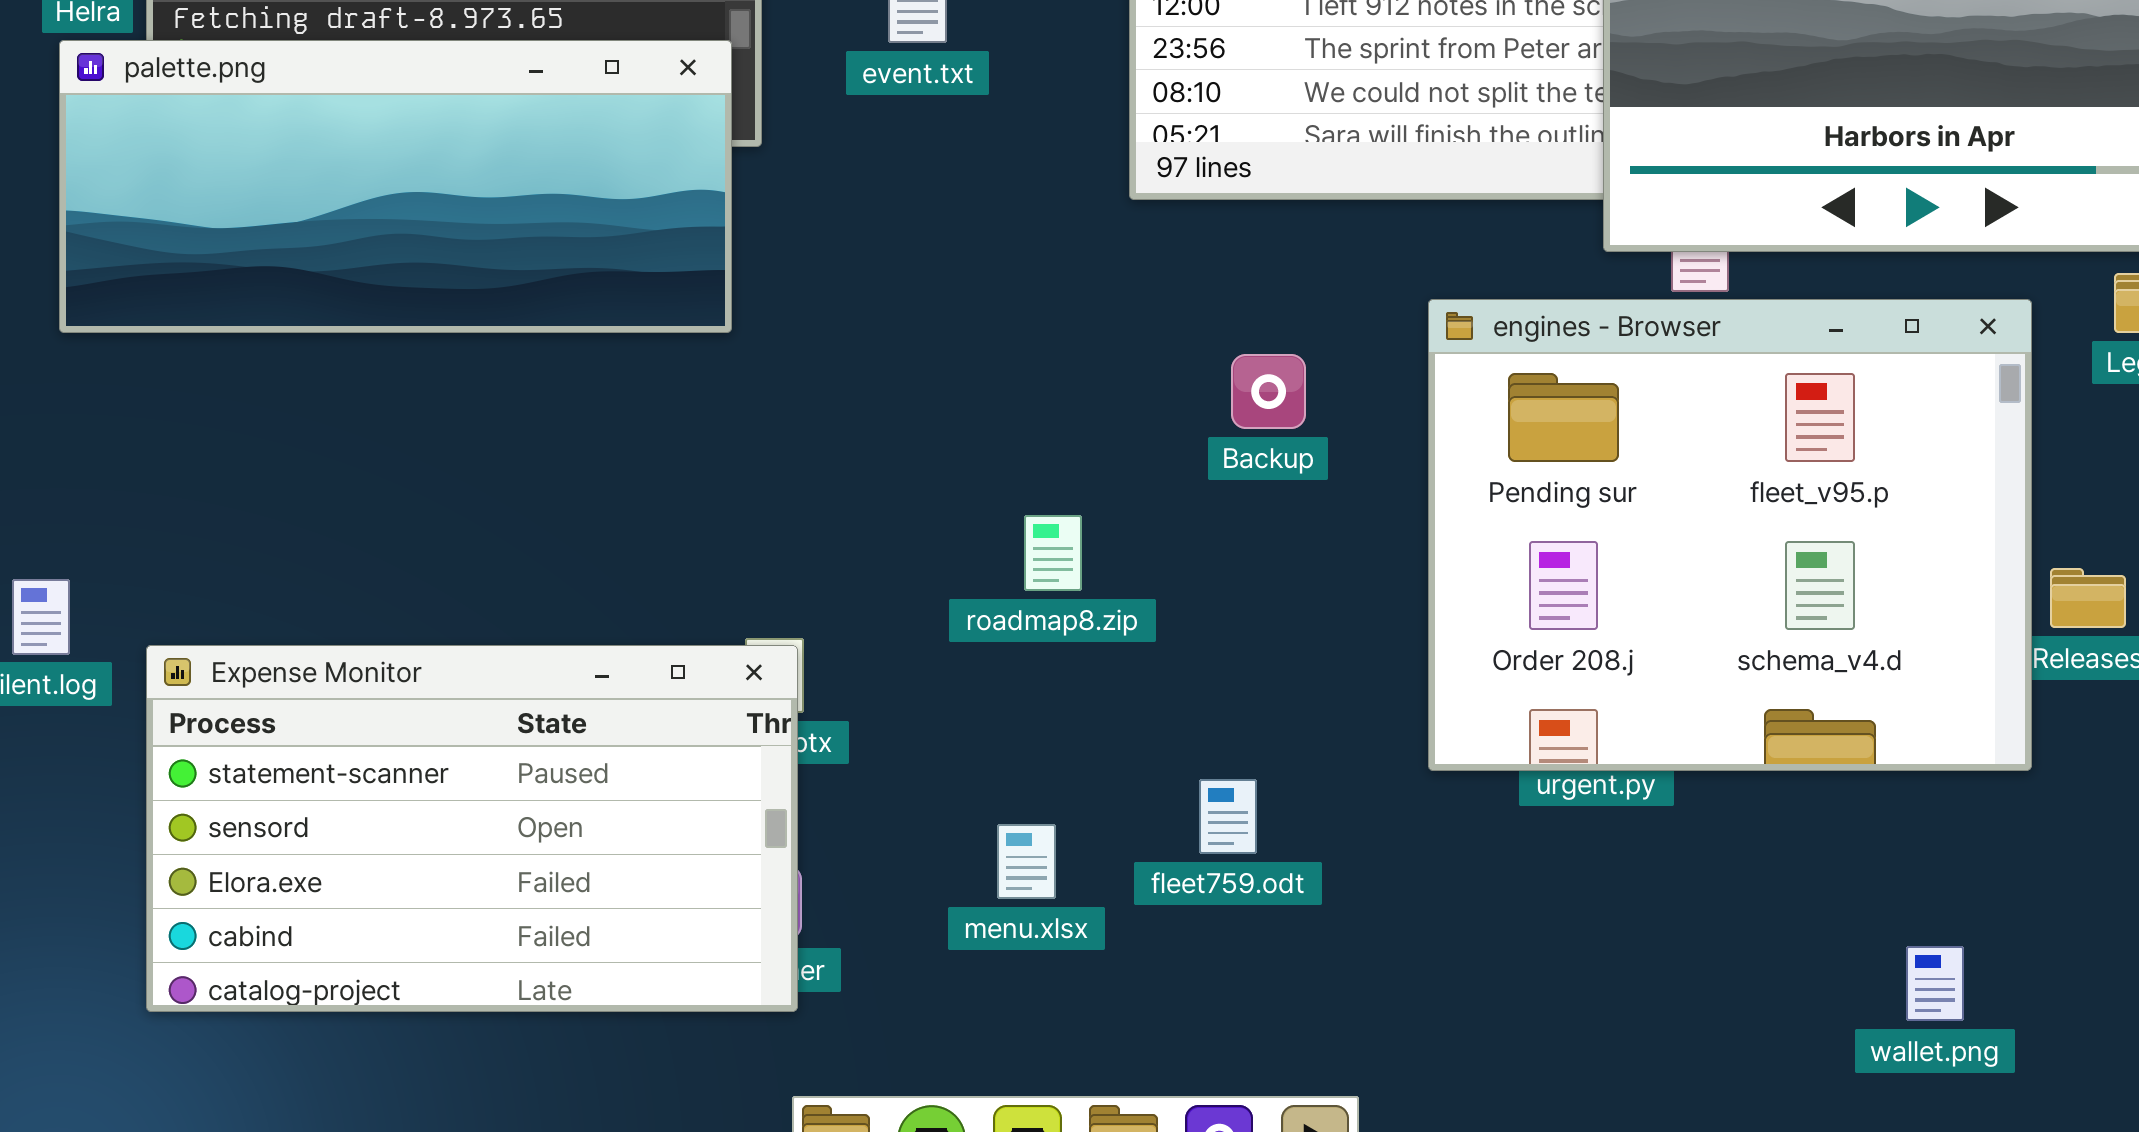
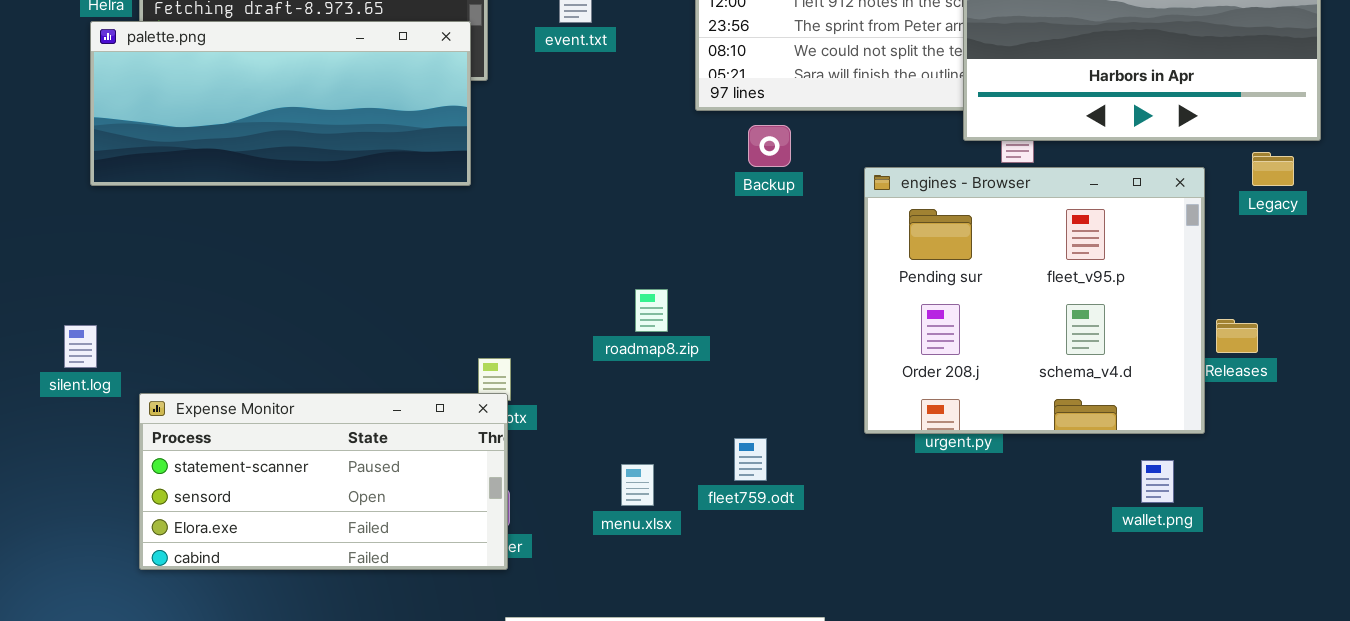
Backup: [1231,354,1306,429] -> [748,125,791,167], moved
Expense Monitor: [146,645,798,1012] -> [139,393,508,570], resized
wallet.png: [1906,946,1964,1021] -> [1141,460,1174,503], moved

